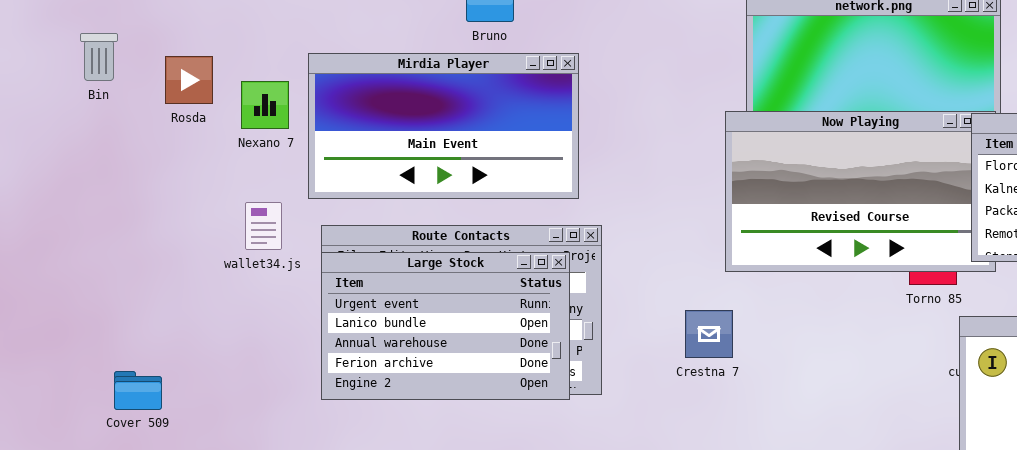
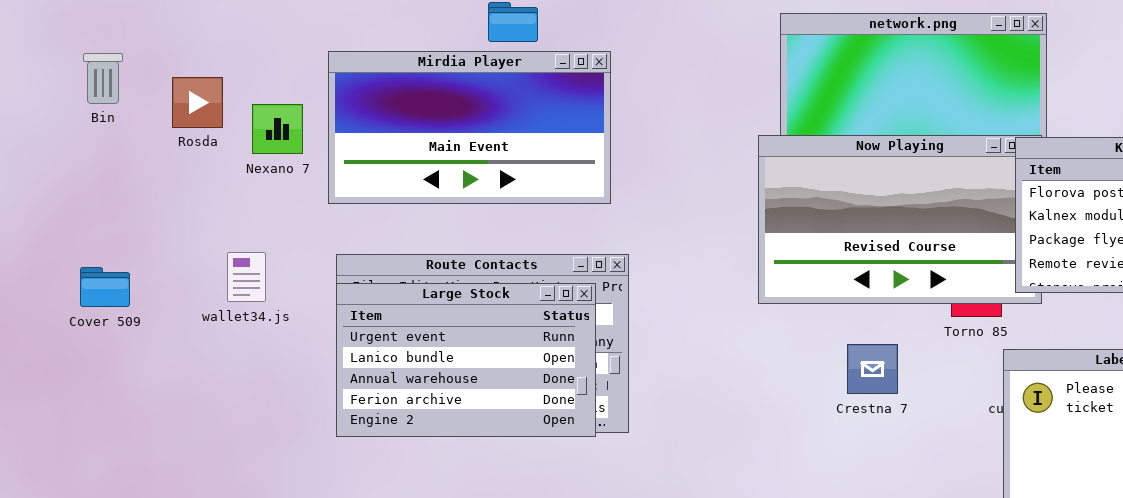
Mirdia Player: [308,53,579,199] -> [328,51,611,204], moved
wallet34.js: [245,202,282,250] -> [227,252,266,302], moved
Crestna 7: [685,310,733,358] -> [847,344,898,394], moved
Cover 509: [114,371,162,410] -> [80,267,130,307], moved

